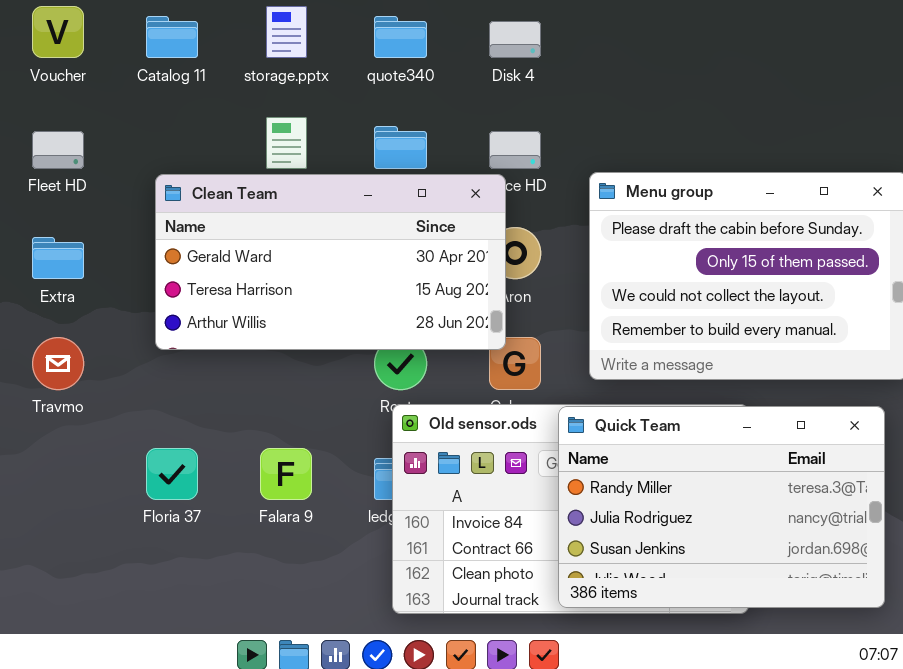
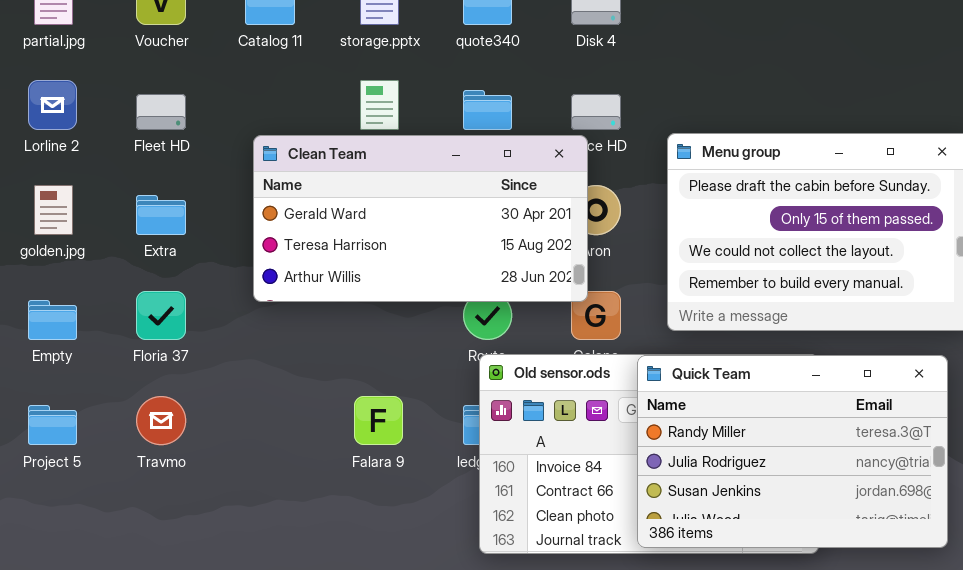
Travmo: [32,337,84,390] -> [136,396,186,445], moved
Floria 37: [146,448,198,500] -> [136,291,186,340], moved

